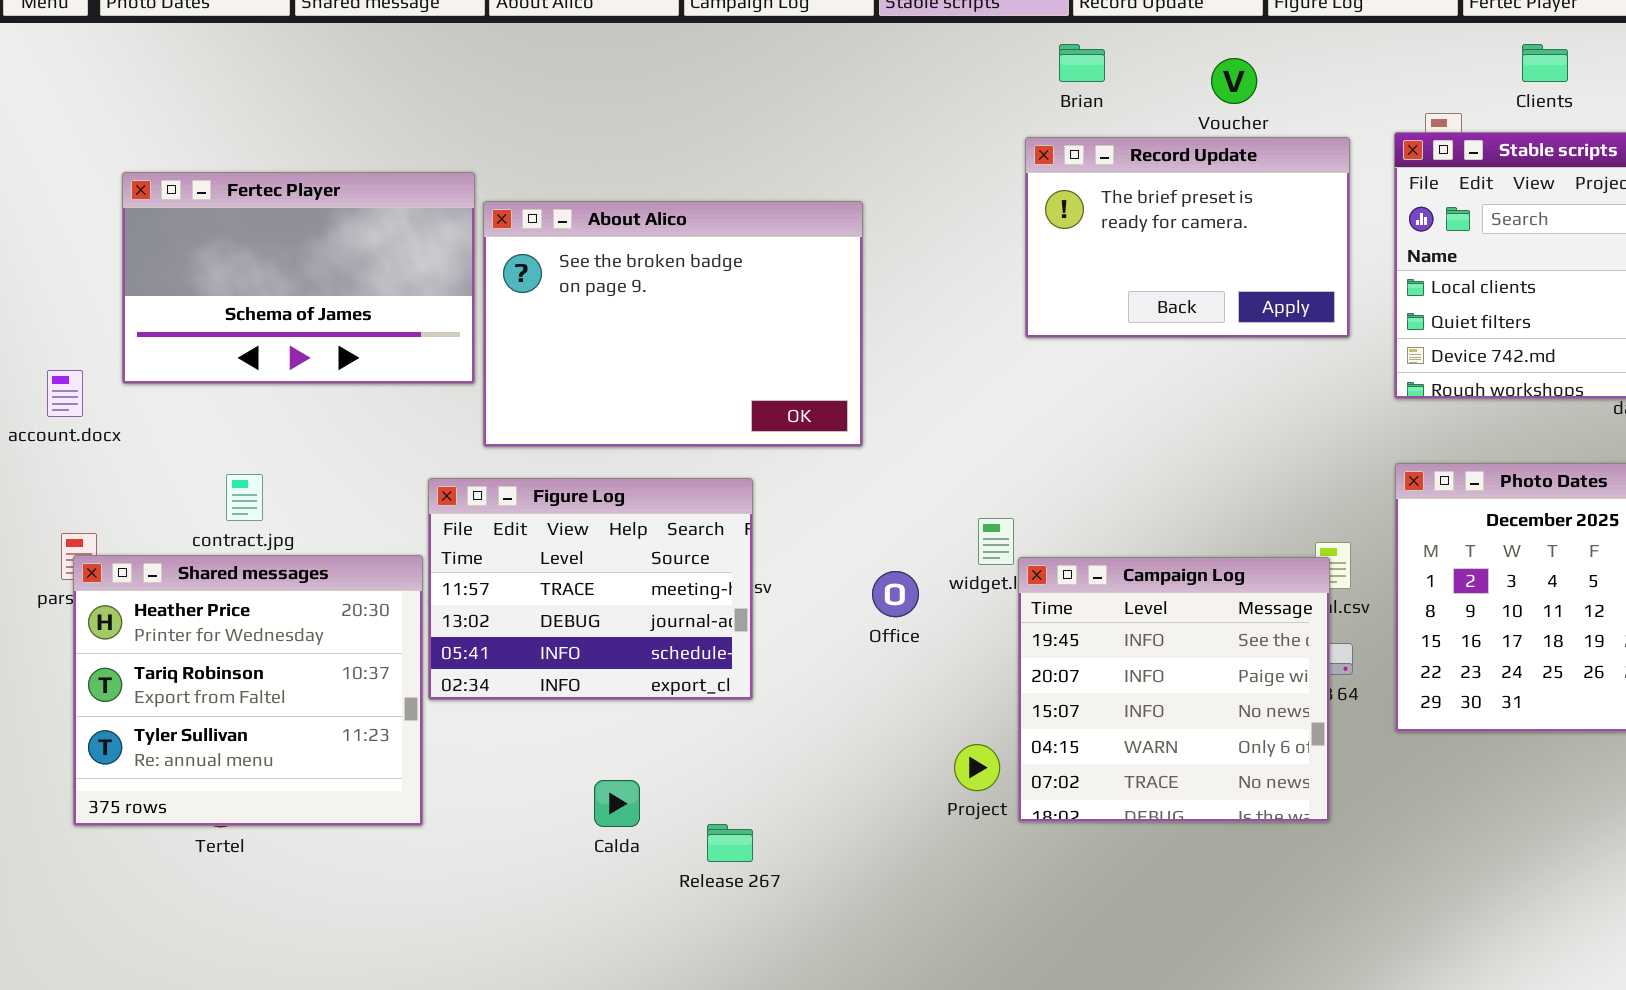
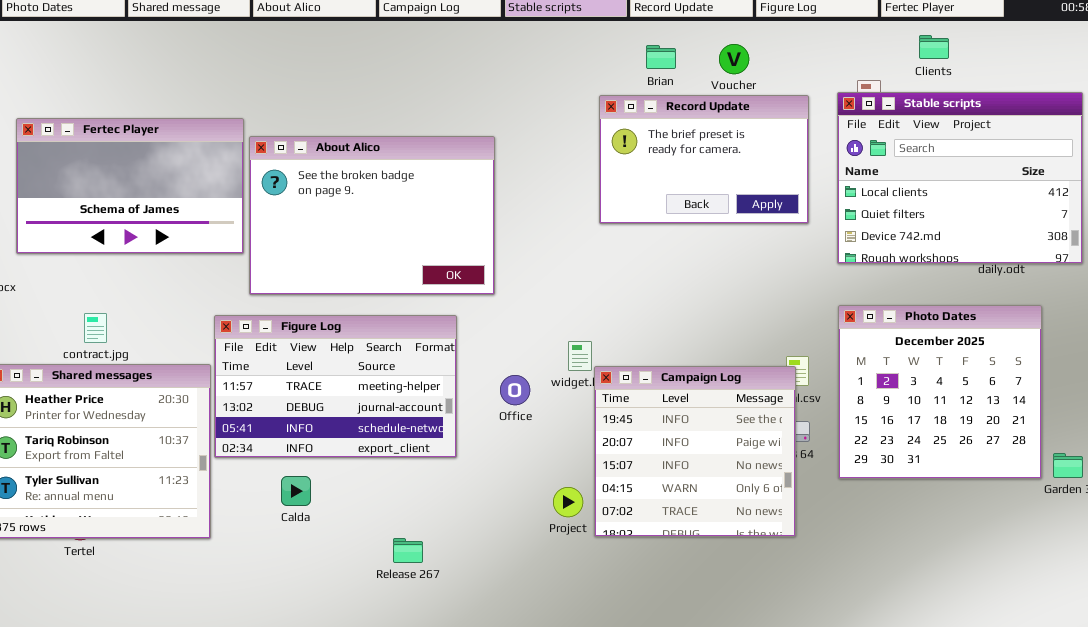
Brian: [1059,44,1105,82] -> [646,45,676,69], moved
Figure Log: [428,478,753,700] -> [214,315,457,458], resized
Calda: [594,780,640,827] -> [281,476,311,506], moved

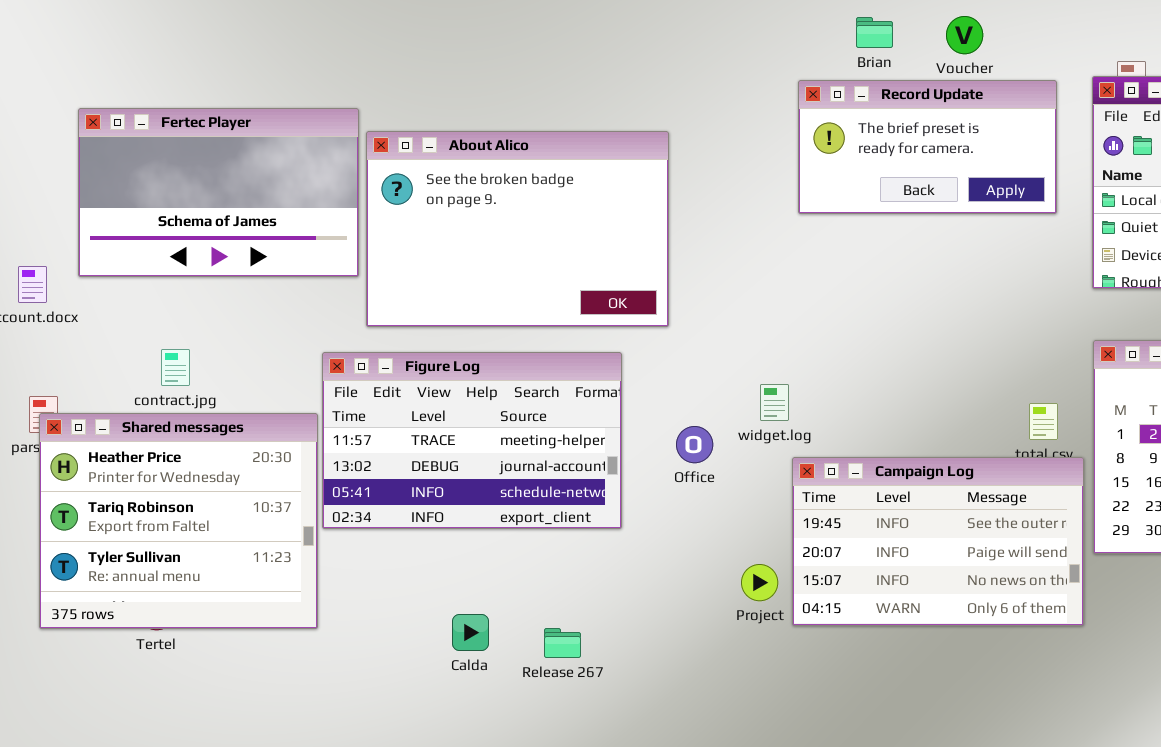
Record Update: [599,95,809,224] -> [798,80,1057,214], resized
Campaign Log: [594,366,796,537] -> [792,457,1084,626], resized
Calda: [281,476,311,506] -> [452,614,489,651], moved

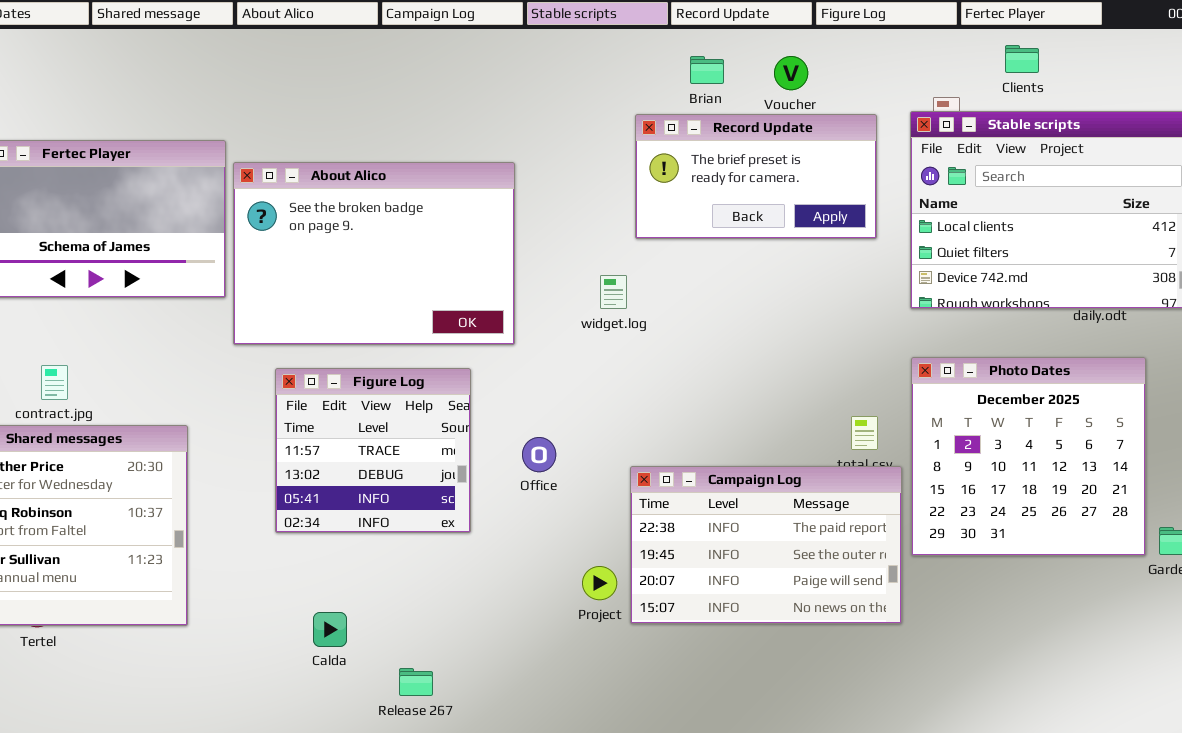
Figure Log: [322,352,622,529] -> [275,368,471,533], resized
widget.log: [760,384,789,421] -> [600,275,627,309], moved
Campaign Log: [792,457,1084,626] -> [630,466,902,624], scrolled up 1 row
Release 267: [544,628,581,658] -> [399,668,433,696], moved

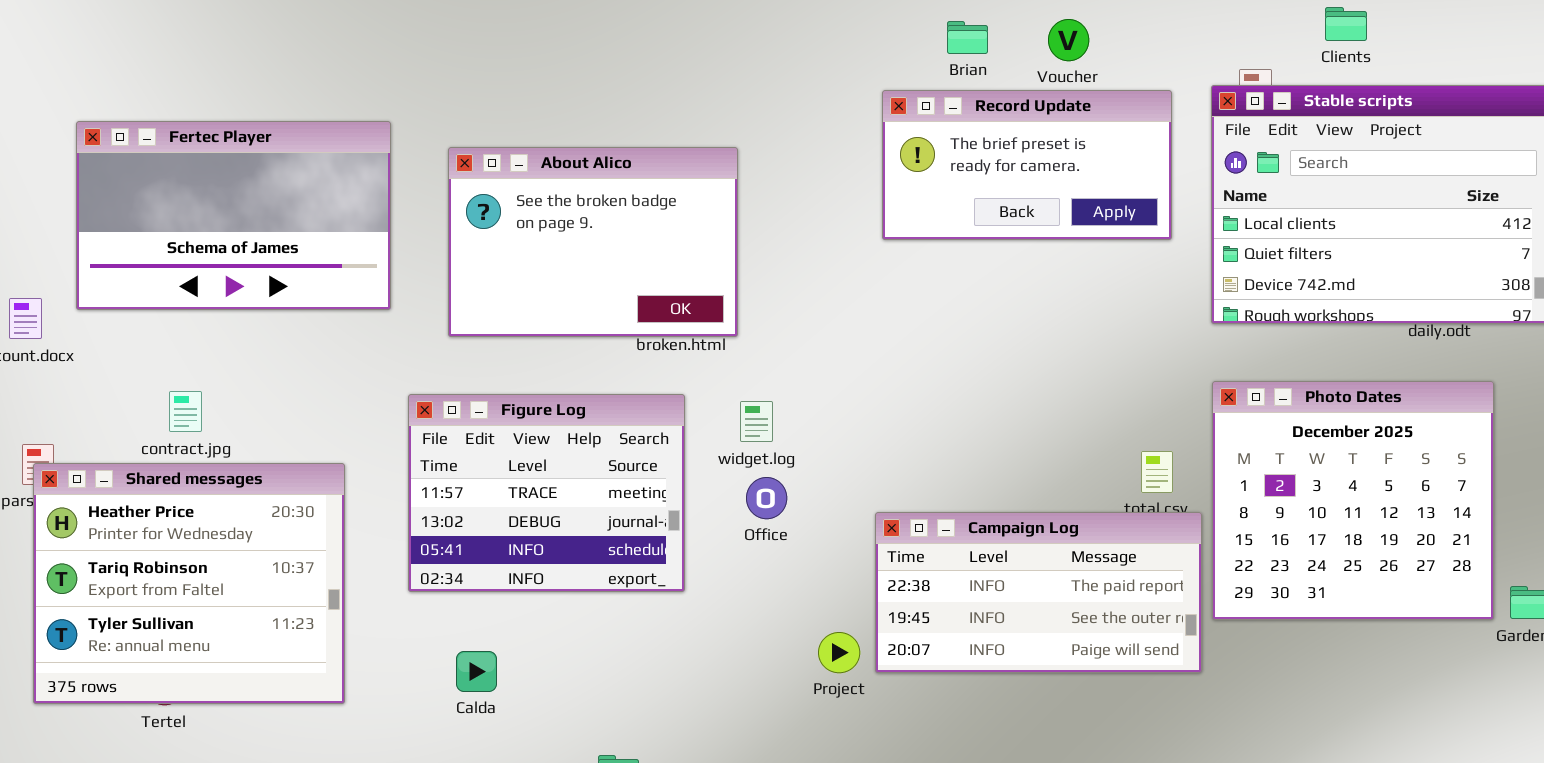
About Alico: [233,162,515,345] -> [448,147,738,337], resized
widget.log: [600,275,627,309] -> [740,401,773,442], moved
Figure Log: [275,368,471,533] -> [408,394,685,592], resized
Campaign Log: [630,466,902,624] -> [875,512,1202,673], resized
Calda: [313,612,347,647] -> [456,651,497,692], moved

